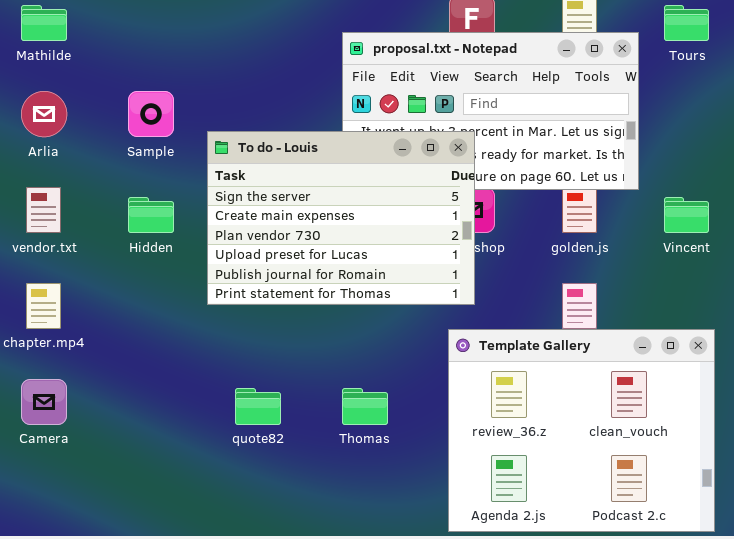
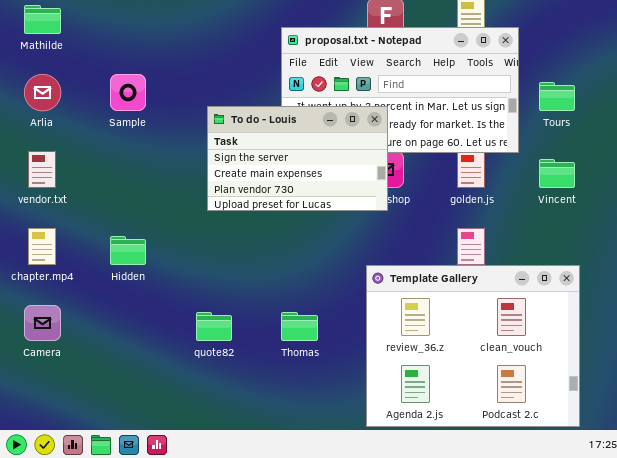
Tours: [664,5,709,41] -> [539,82,575,111], moved
To do - Louis: [207,131,475,305] -> [207,106,388,211], resized
Hidden: [128,197,174,233] -> [110,236,146,265], moved

